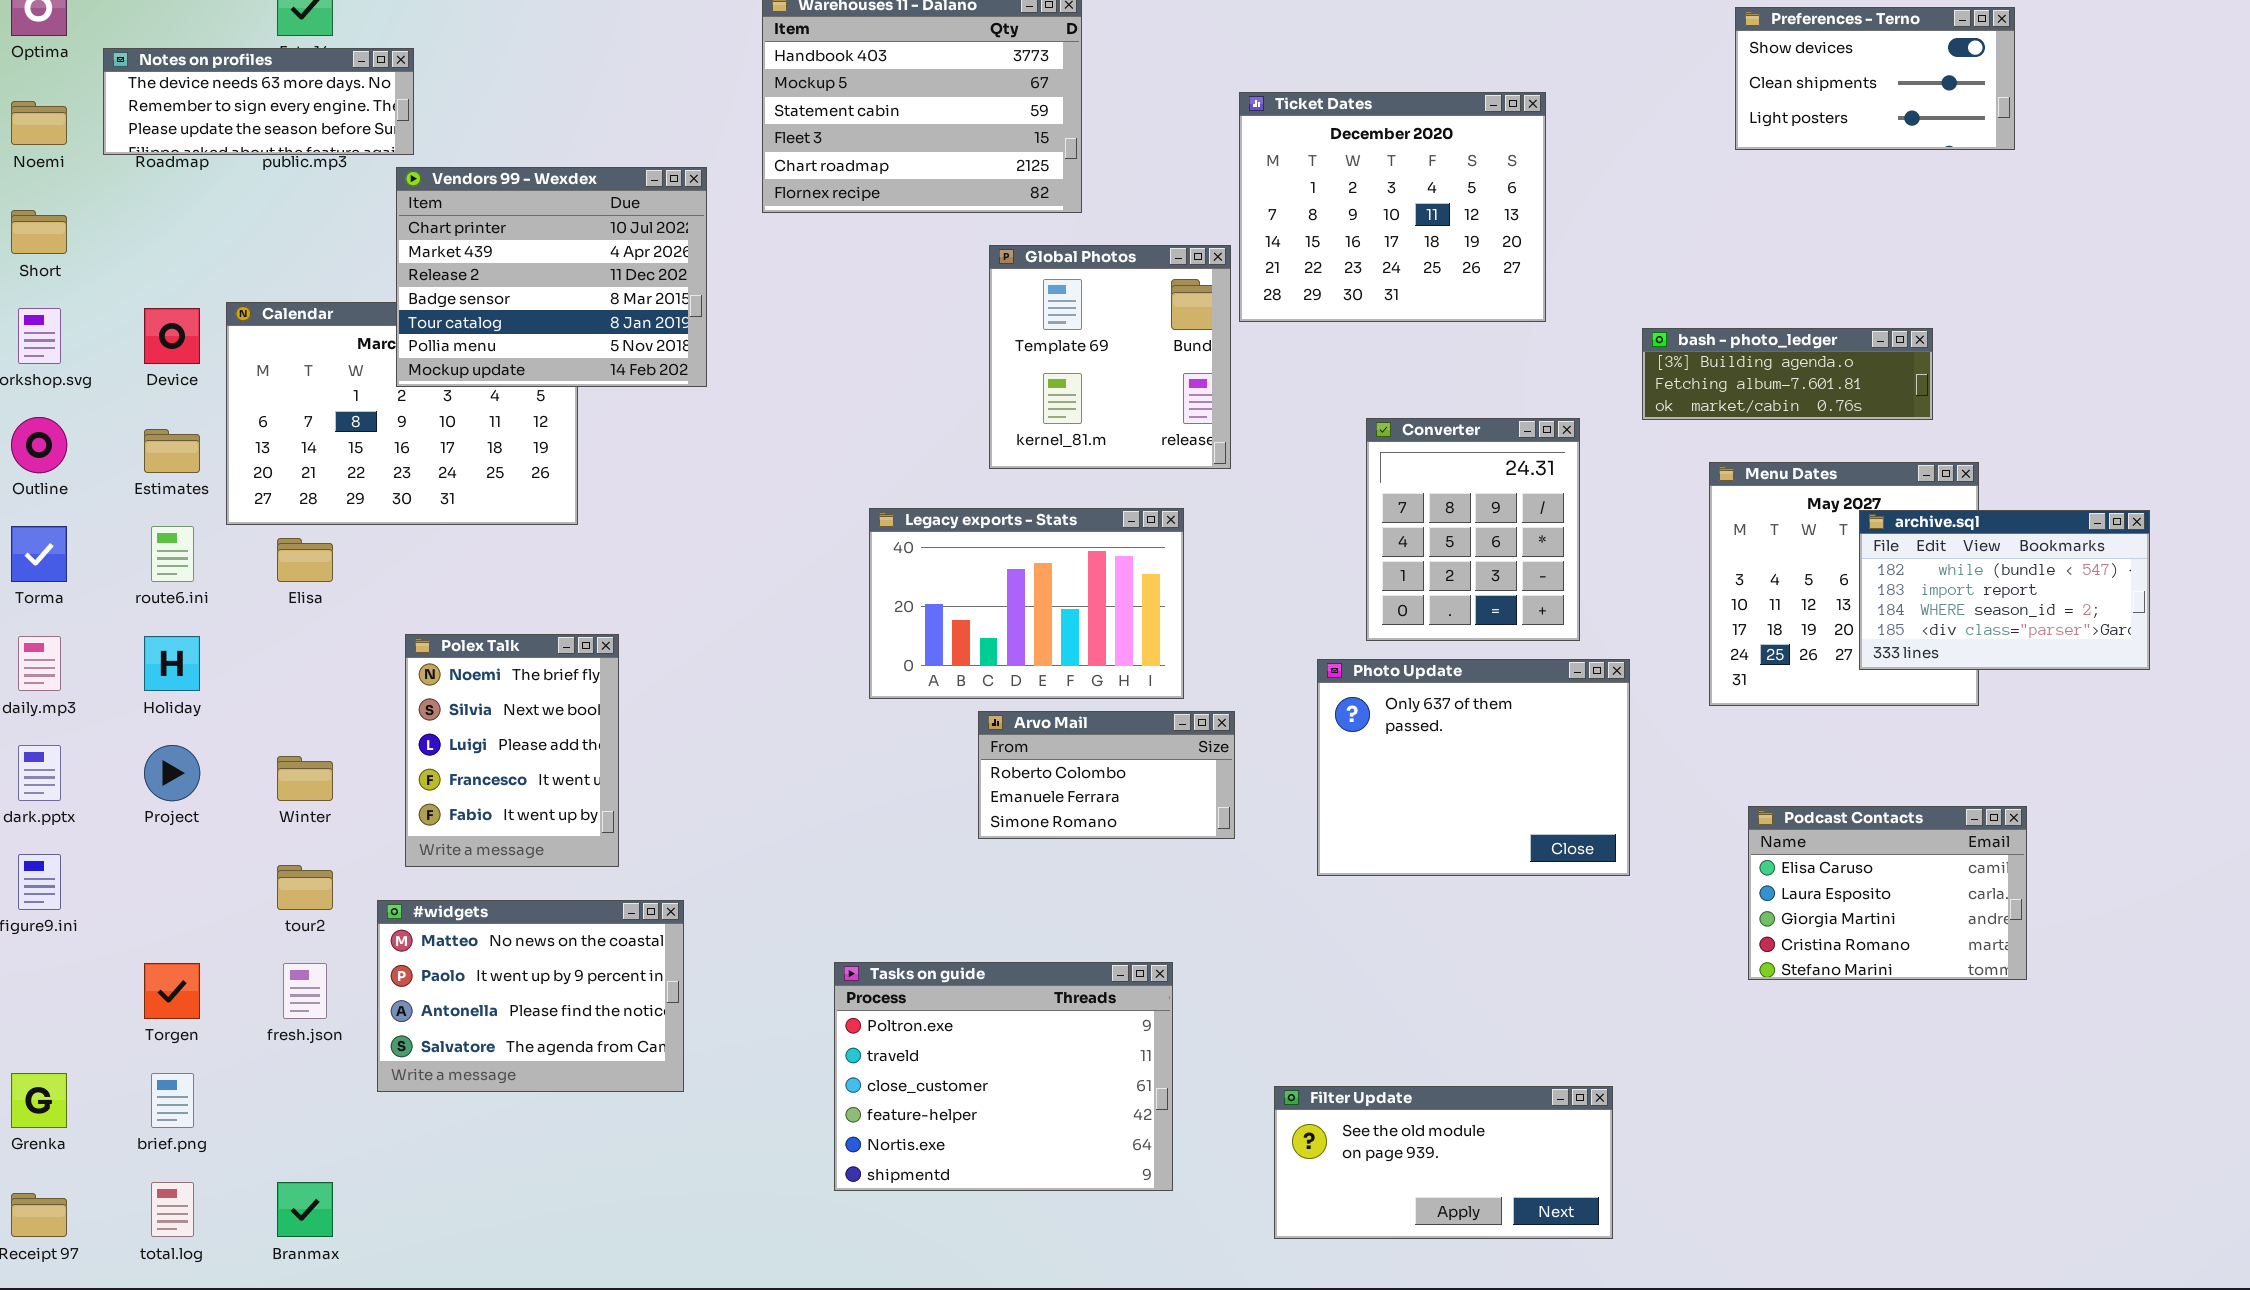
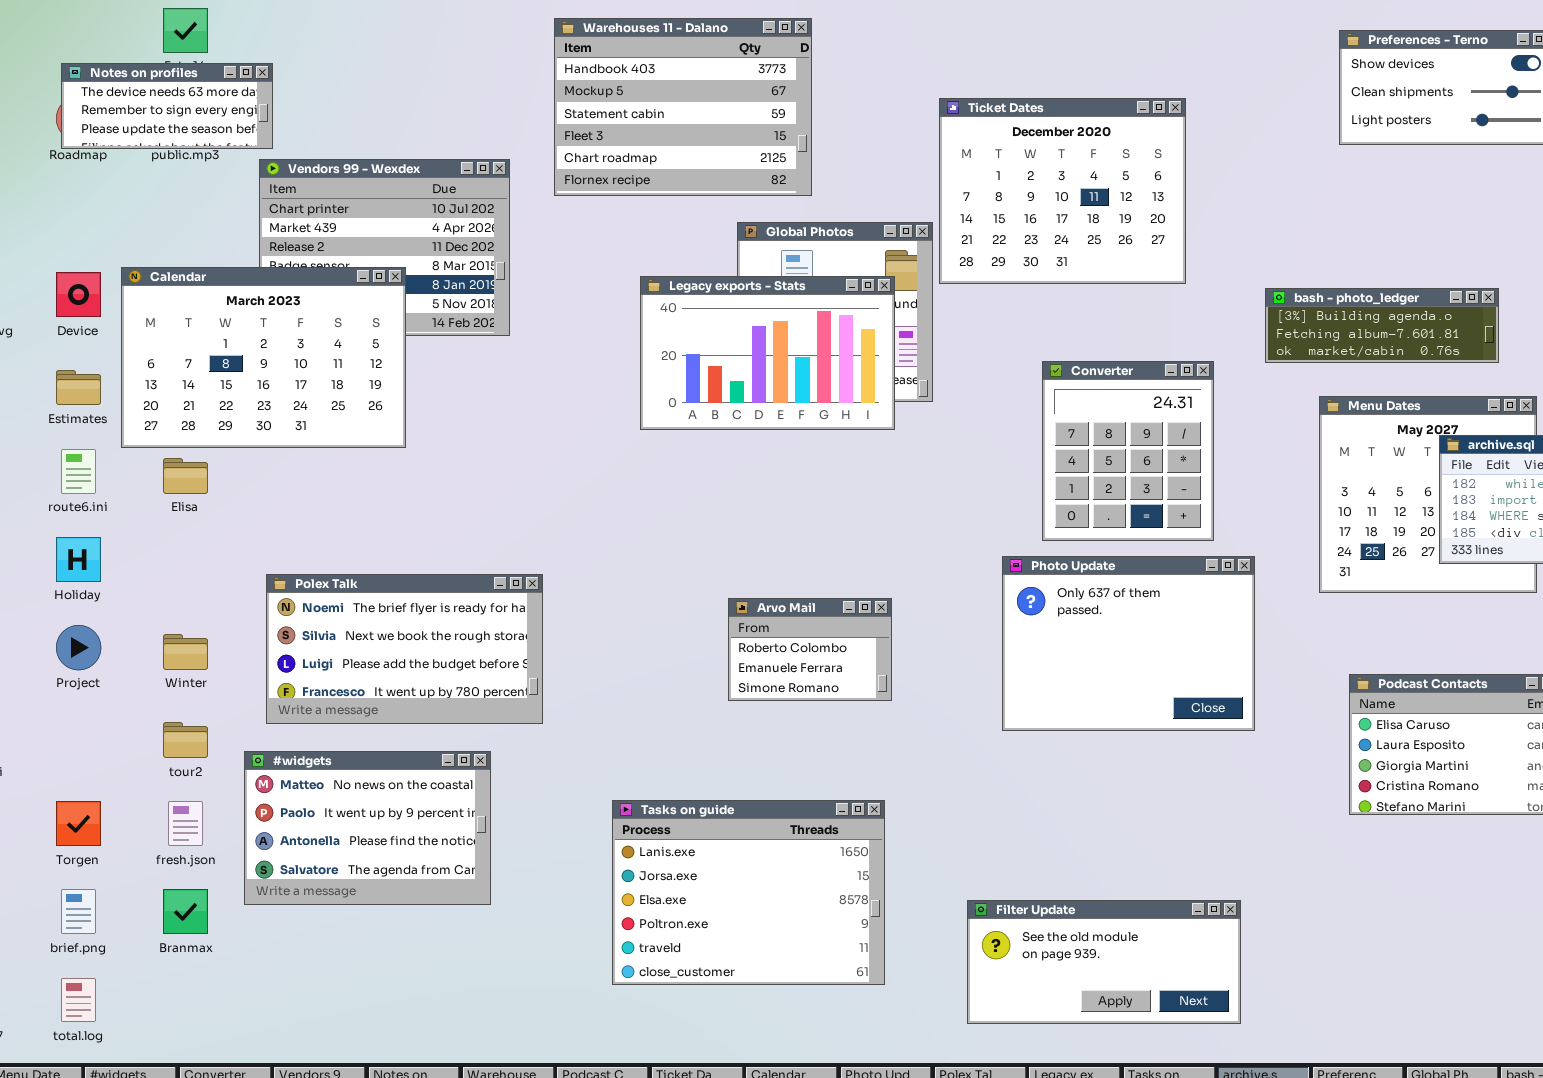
Notes on profiles: [103,48,414,155] -> [61,63,273,149], resized
Calendar: [226,302,578,525] -> [121,267,406,448], raised
Legacy exports - Stats: [869,508,1184,699] -> [640,276,895,430], moved
Polex Talk: [405,634,619,867] -> [266,574,543,724], resized
Arvo Mail: [978,711,1235,839] -> [728,598,892,701], resized
Tasks on guide: [834,962,1173,1191] -> [612,800,885,985], scrolled up 3 rows
Branmax: [277,1182,333,1237] -> [163,889,208,934], moved

